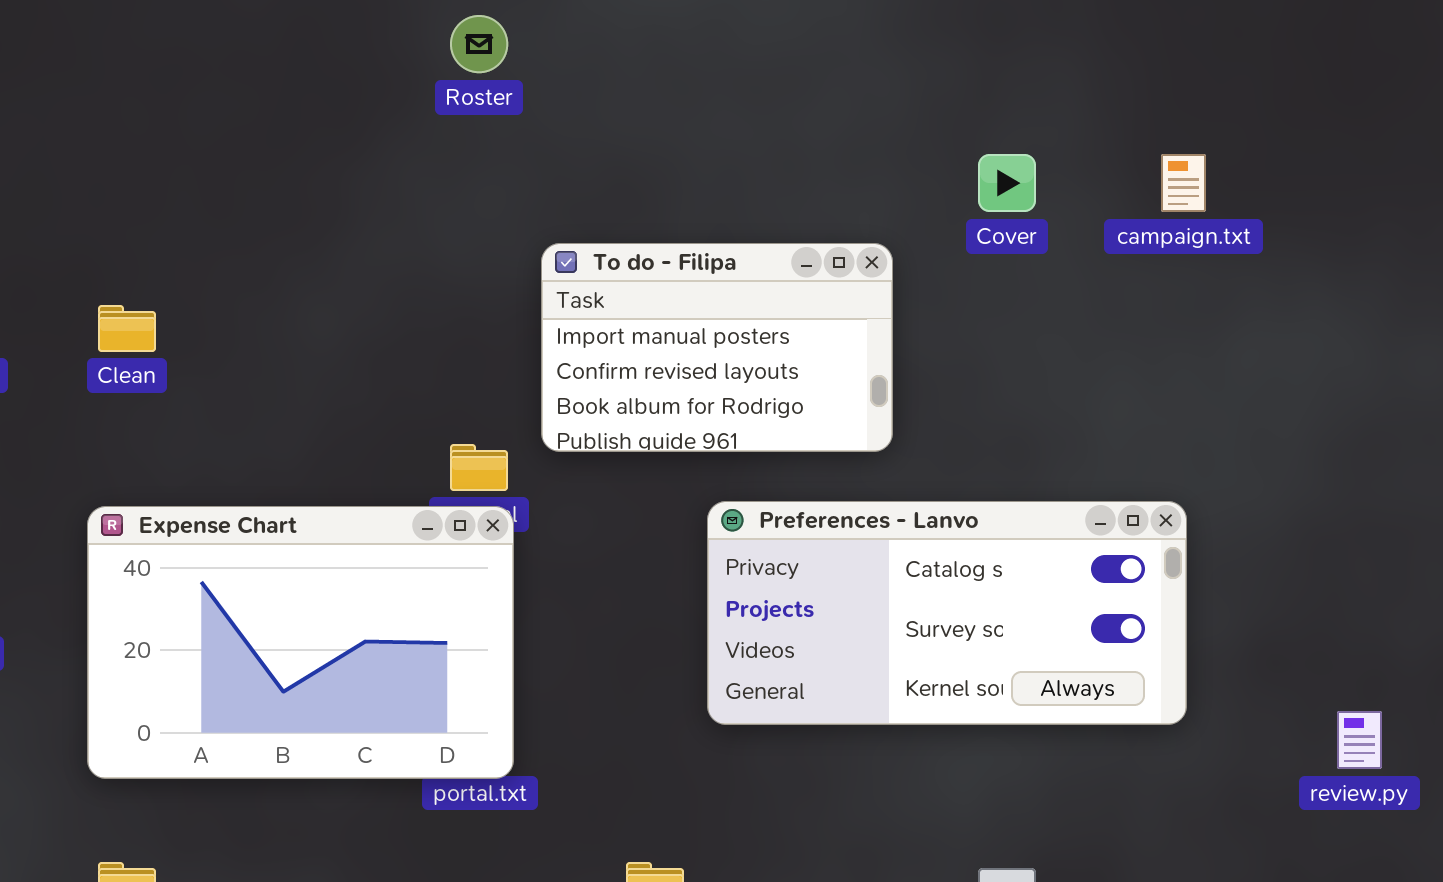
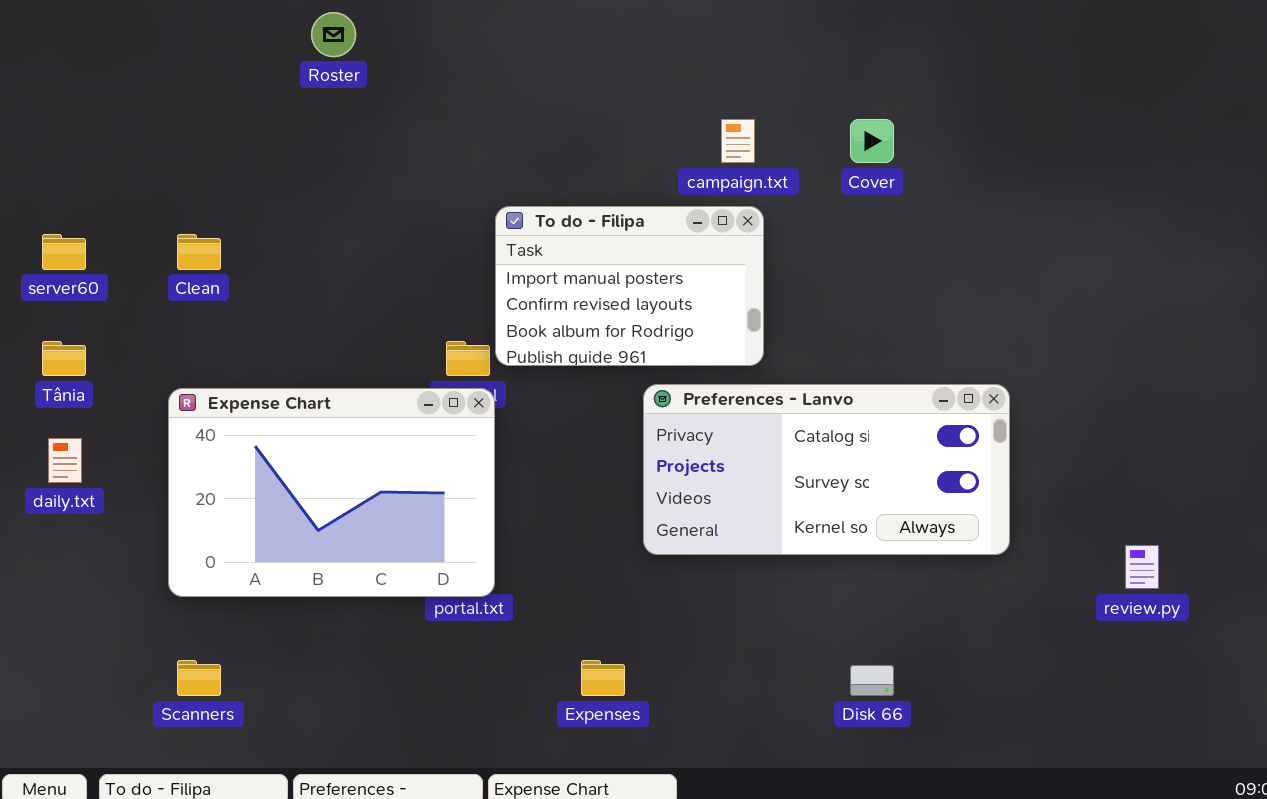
Roster: [450,15,508,73] -> [311,12,356,57], moved
campaign.txt: [1161,154,1206,212] -> [721,119,755,163], moved
To do - Filipa: [541,243,893,452] -> [495,206,764,366], moved

